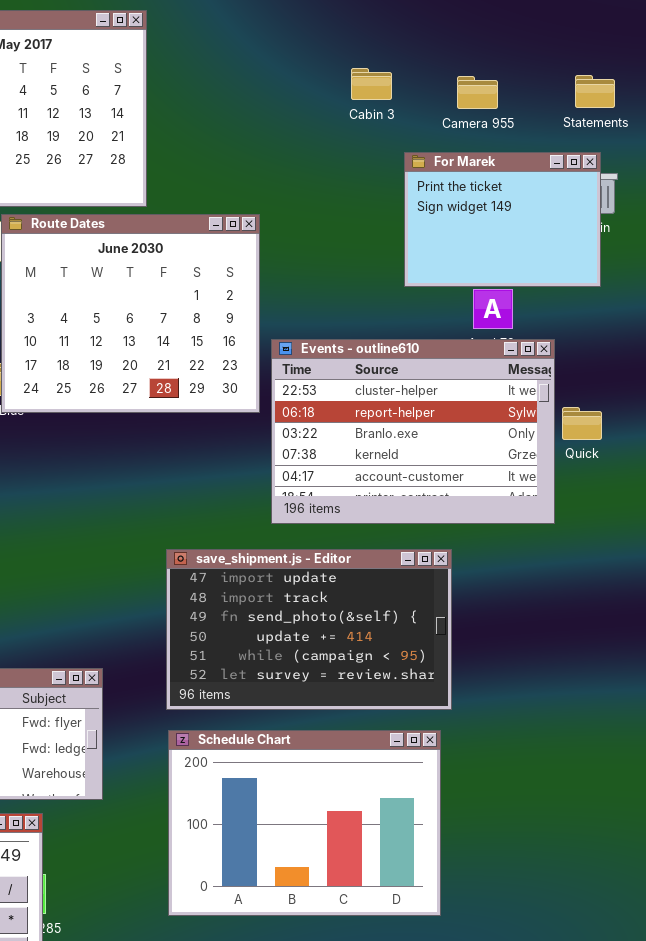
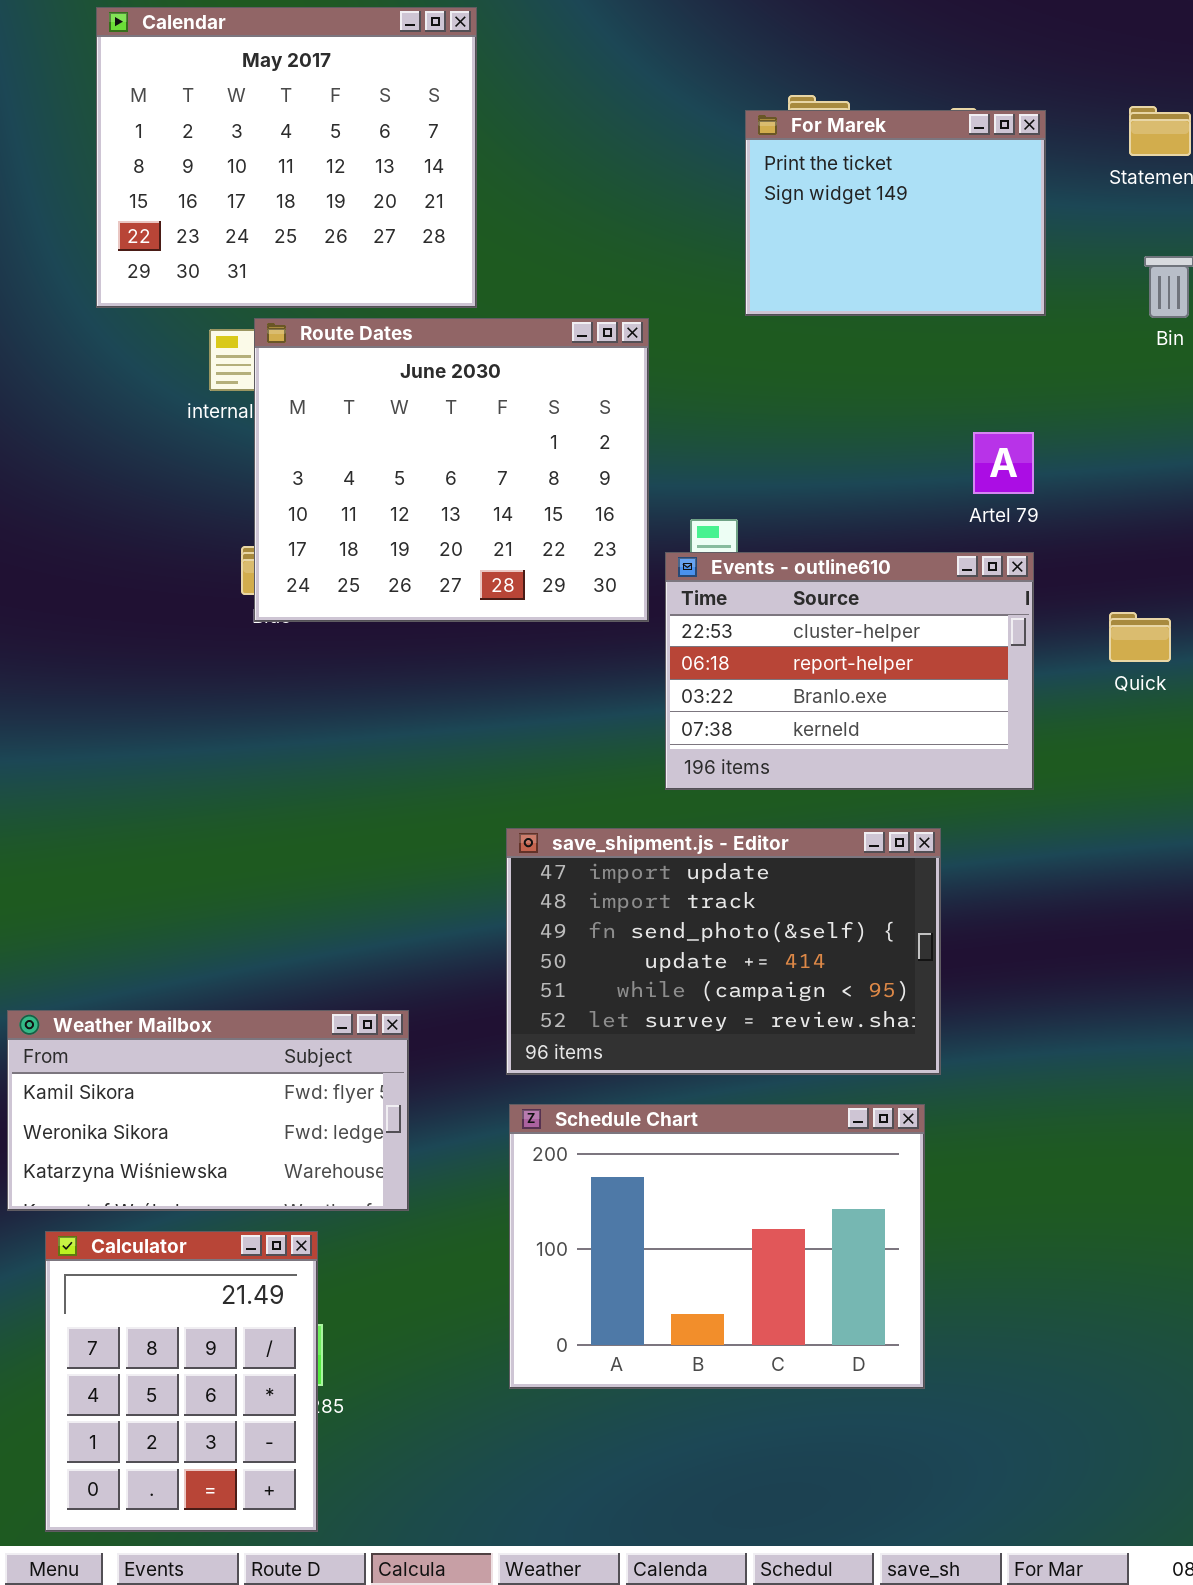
For Marek: [404,152,601,287] -> [745,110,1046,316], moved
Events - outline610: [271,339,555,524] -> [665,552,1034,790], resized

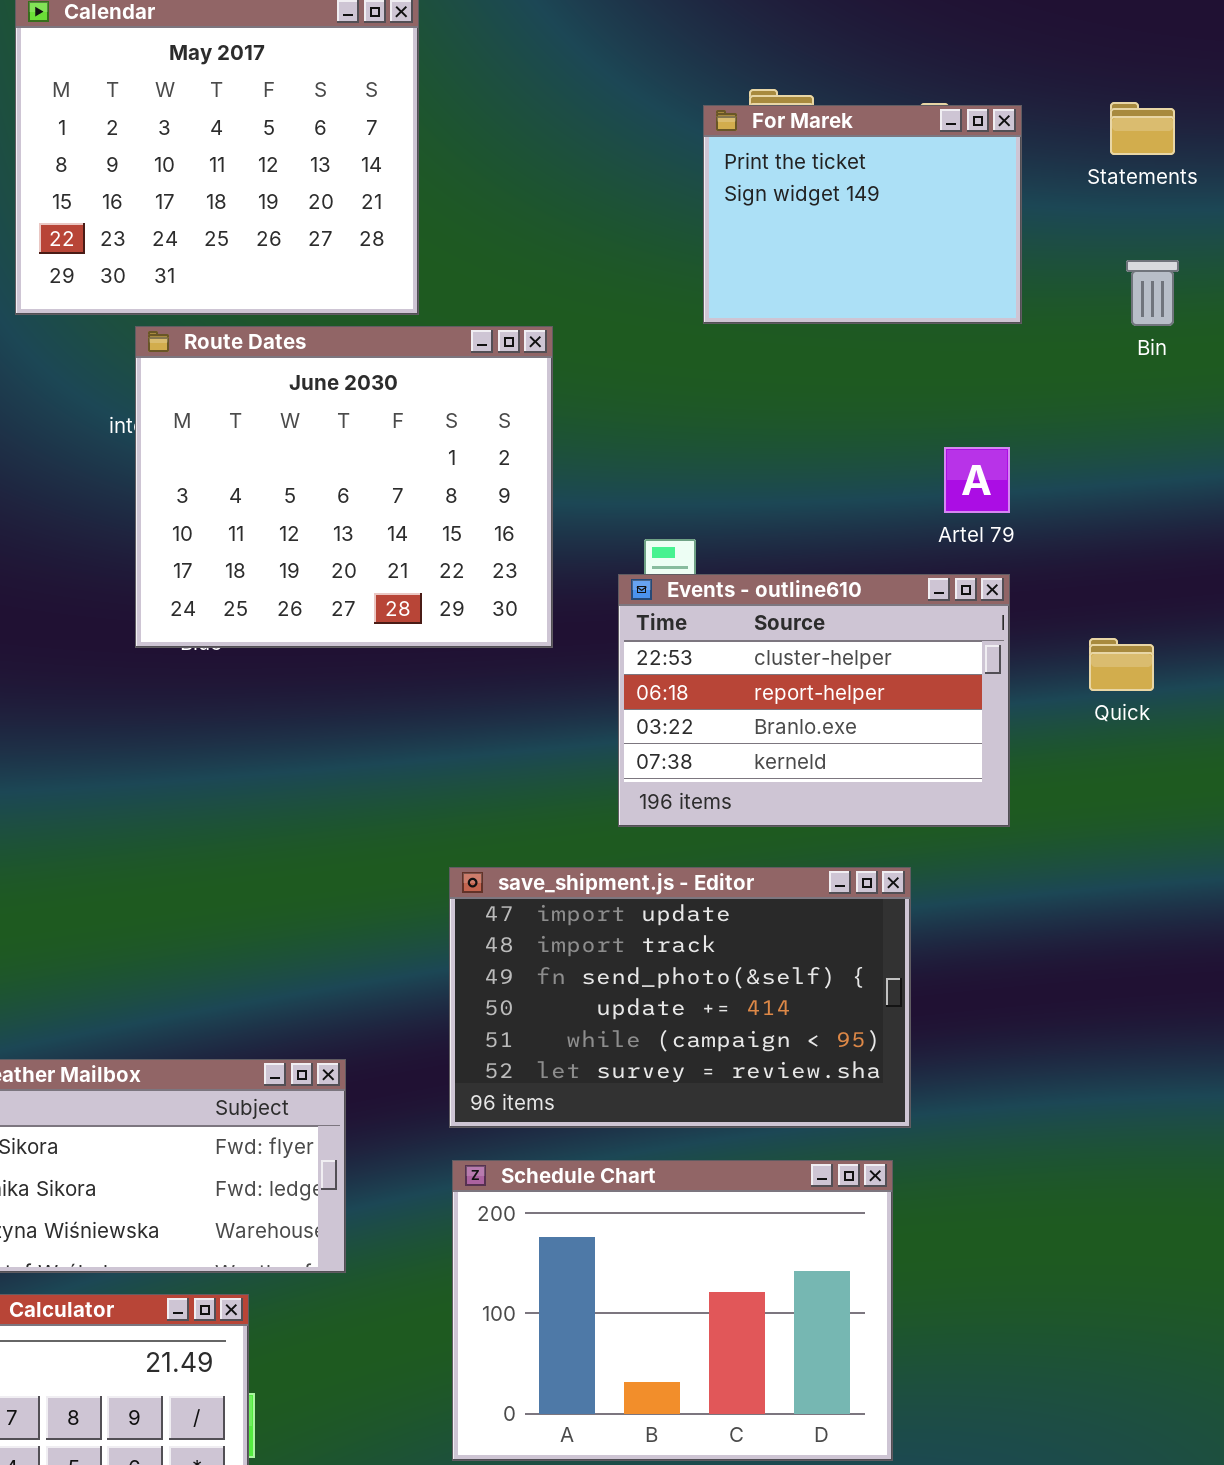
Route Dates: [254,318,649,622] -> [135,326,553,648], moved

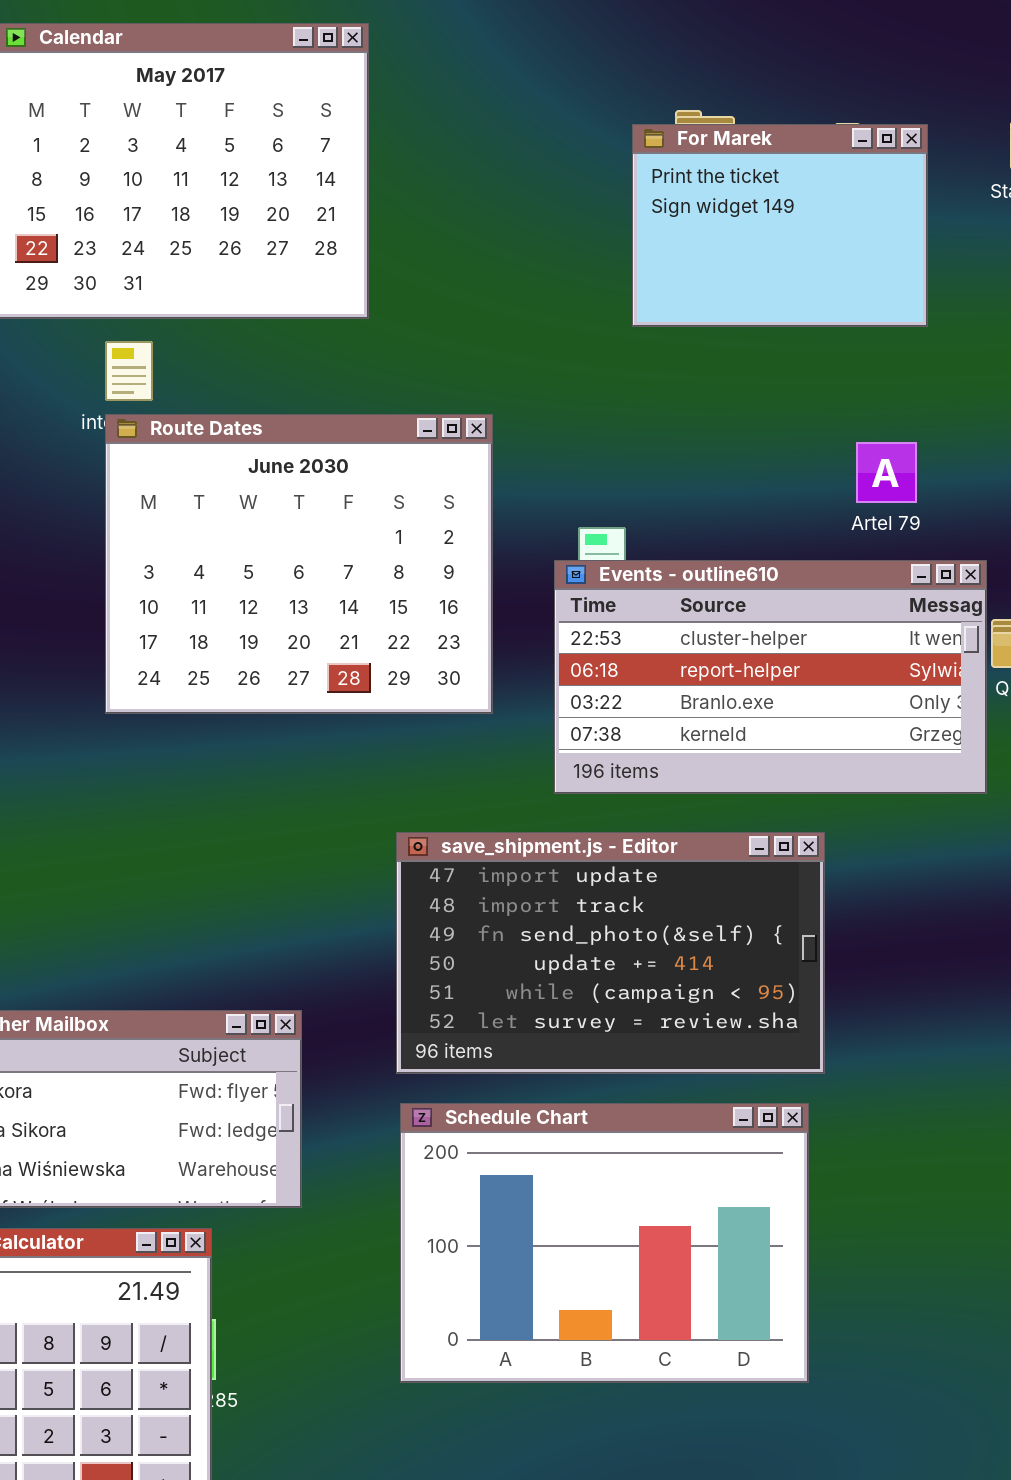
Route Dates: [135,326,553,648] -> [105,414,493,714], moved
Events - outline610: [618,574,1010,827] -> [554,560,987,794], resized

